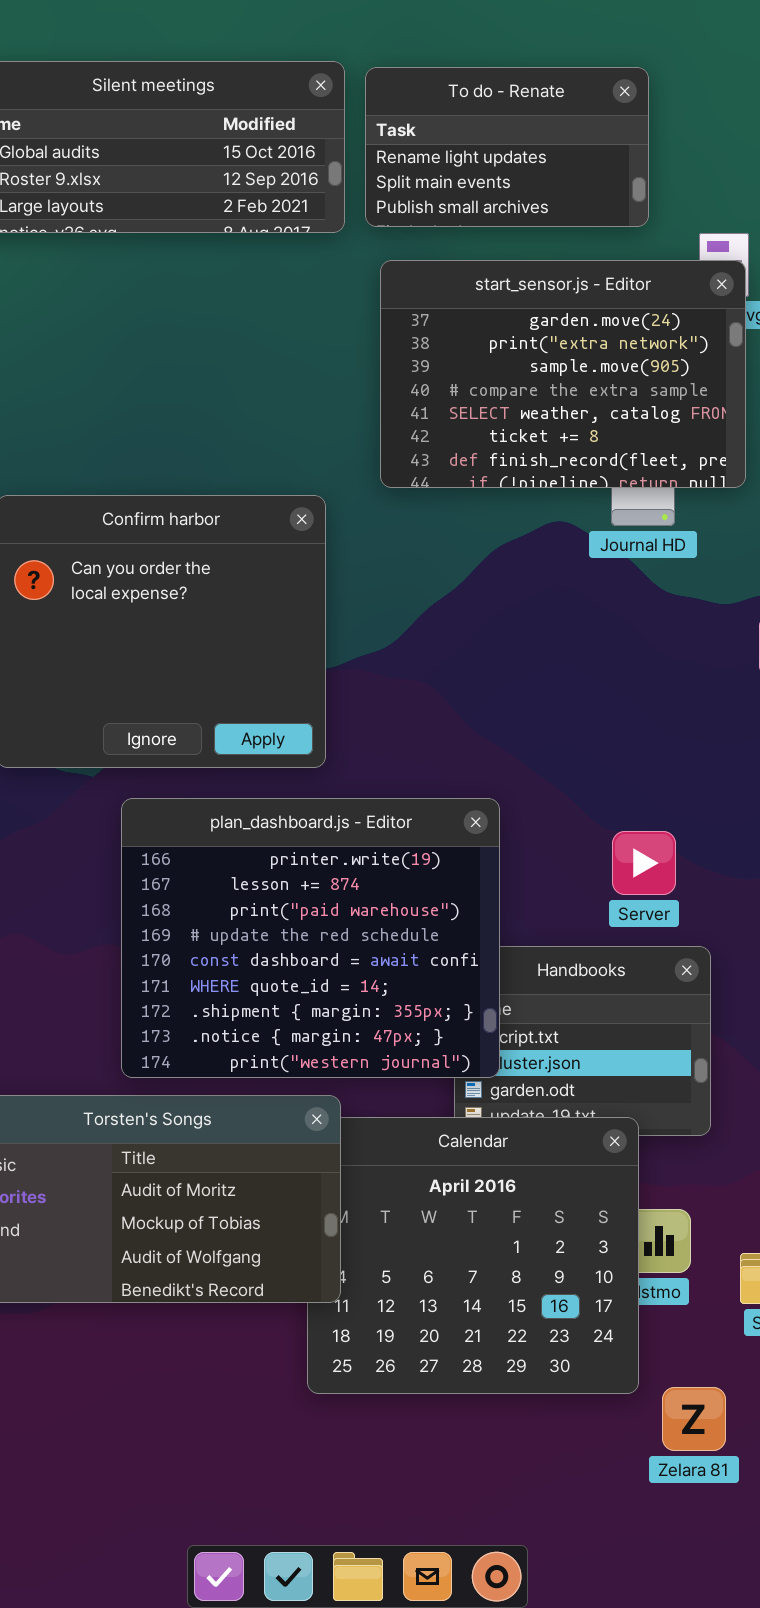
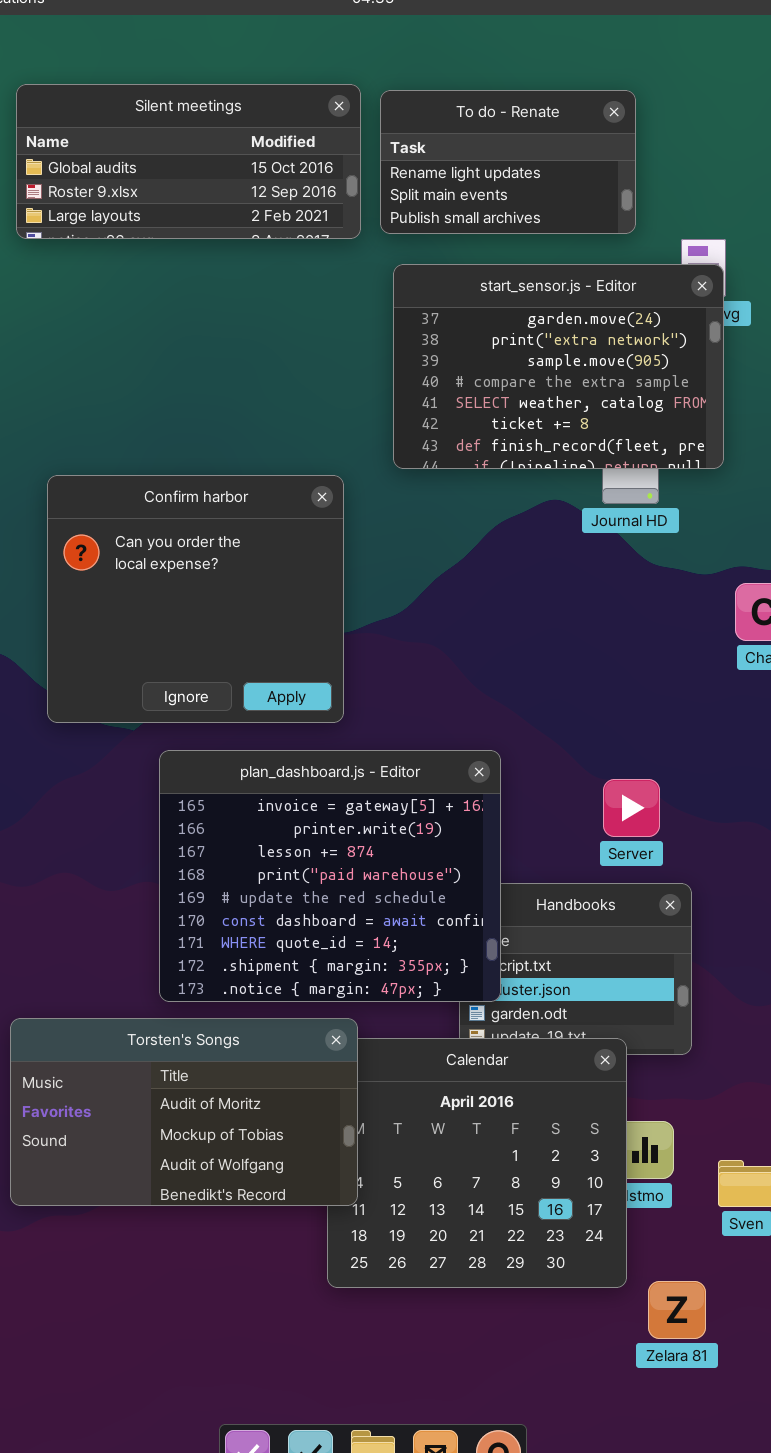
plan_dashboard.js - Editor: [121,798,500,1078] -> [159,750,501,1002], scrolled up 1 row

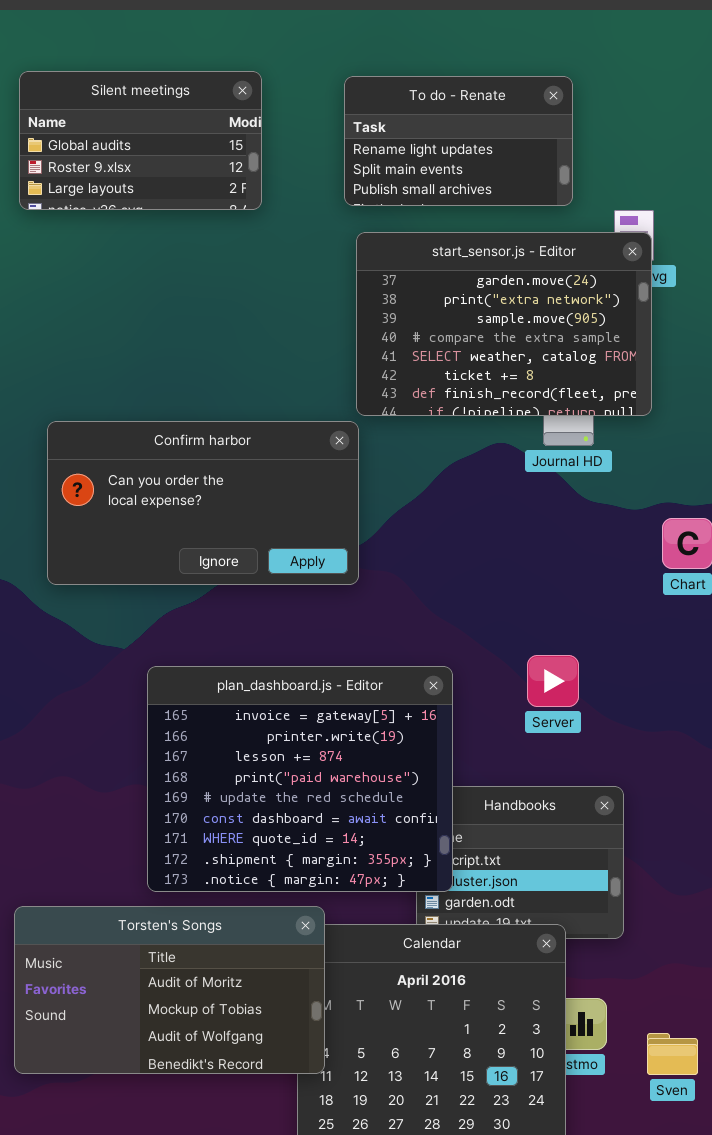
Silent meetings: [16,84,361,239] -> [19,71,262,210], resized
Confirm harbor: [47,475,344,723] -> [47,421,359,585], resized
Server: [603,779,660,837] -> [527,655,579,707], moved

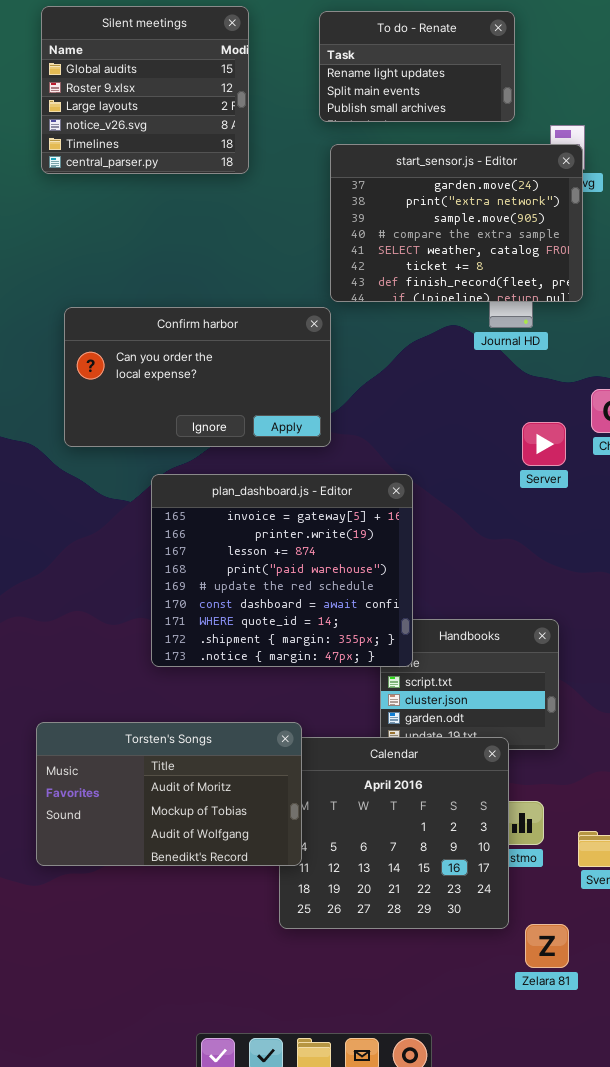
Silent meetings: [19,71,262,210] -> [41,6,249,174], resized
Server: [527,655,579,707] -> [522,422,566,466], moved
plan_dashboard.js - Editor: [147,666,453,892] -> [151,474,413,667], moved

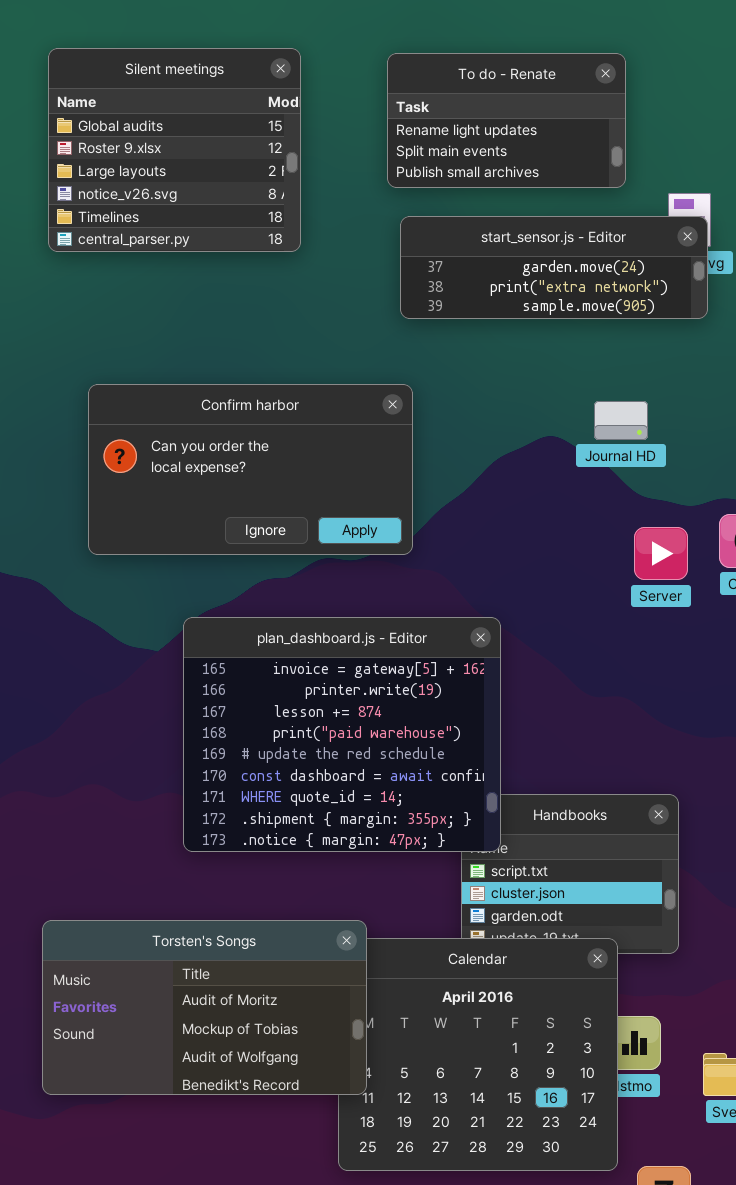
start_sensor.js - Editor: [330,144,583,302] -> [400,216,708,319], resized
Confirm harbor: [64,307,331,447] -> [88,384,413,555], moved
Server: [522,422,566,466] -> [634,527,688,580], moved

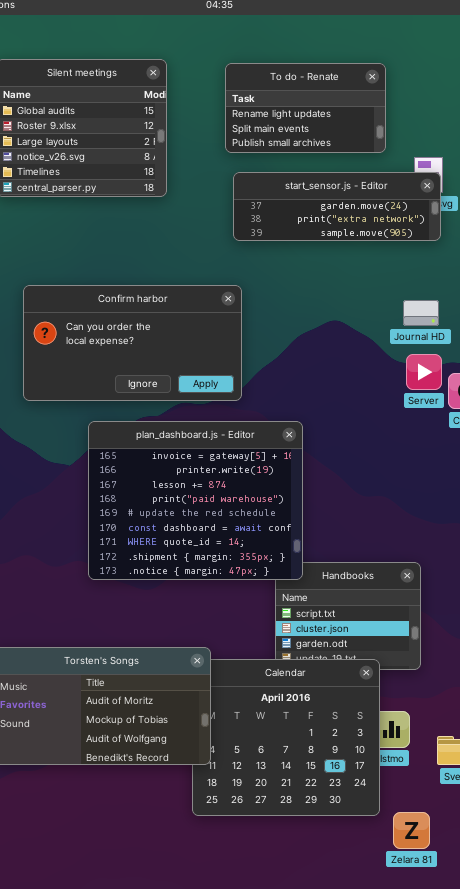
Journal HD: [594,401,648,440] -> [403,300,439,326], moved
Server: [634,527,688,580] -> [406,354,442,390], moved
plan_dashboard.js - Editor: [183,617,501,852] -> [88,421,303,580], moved

